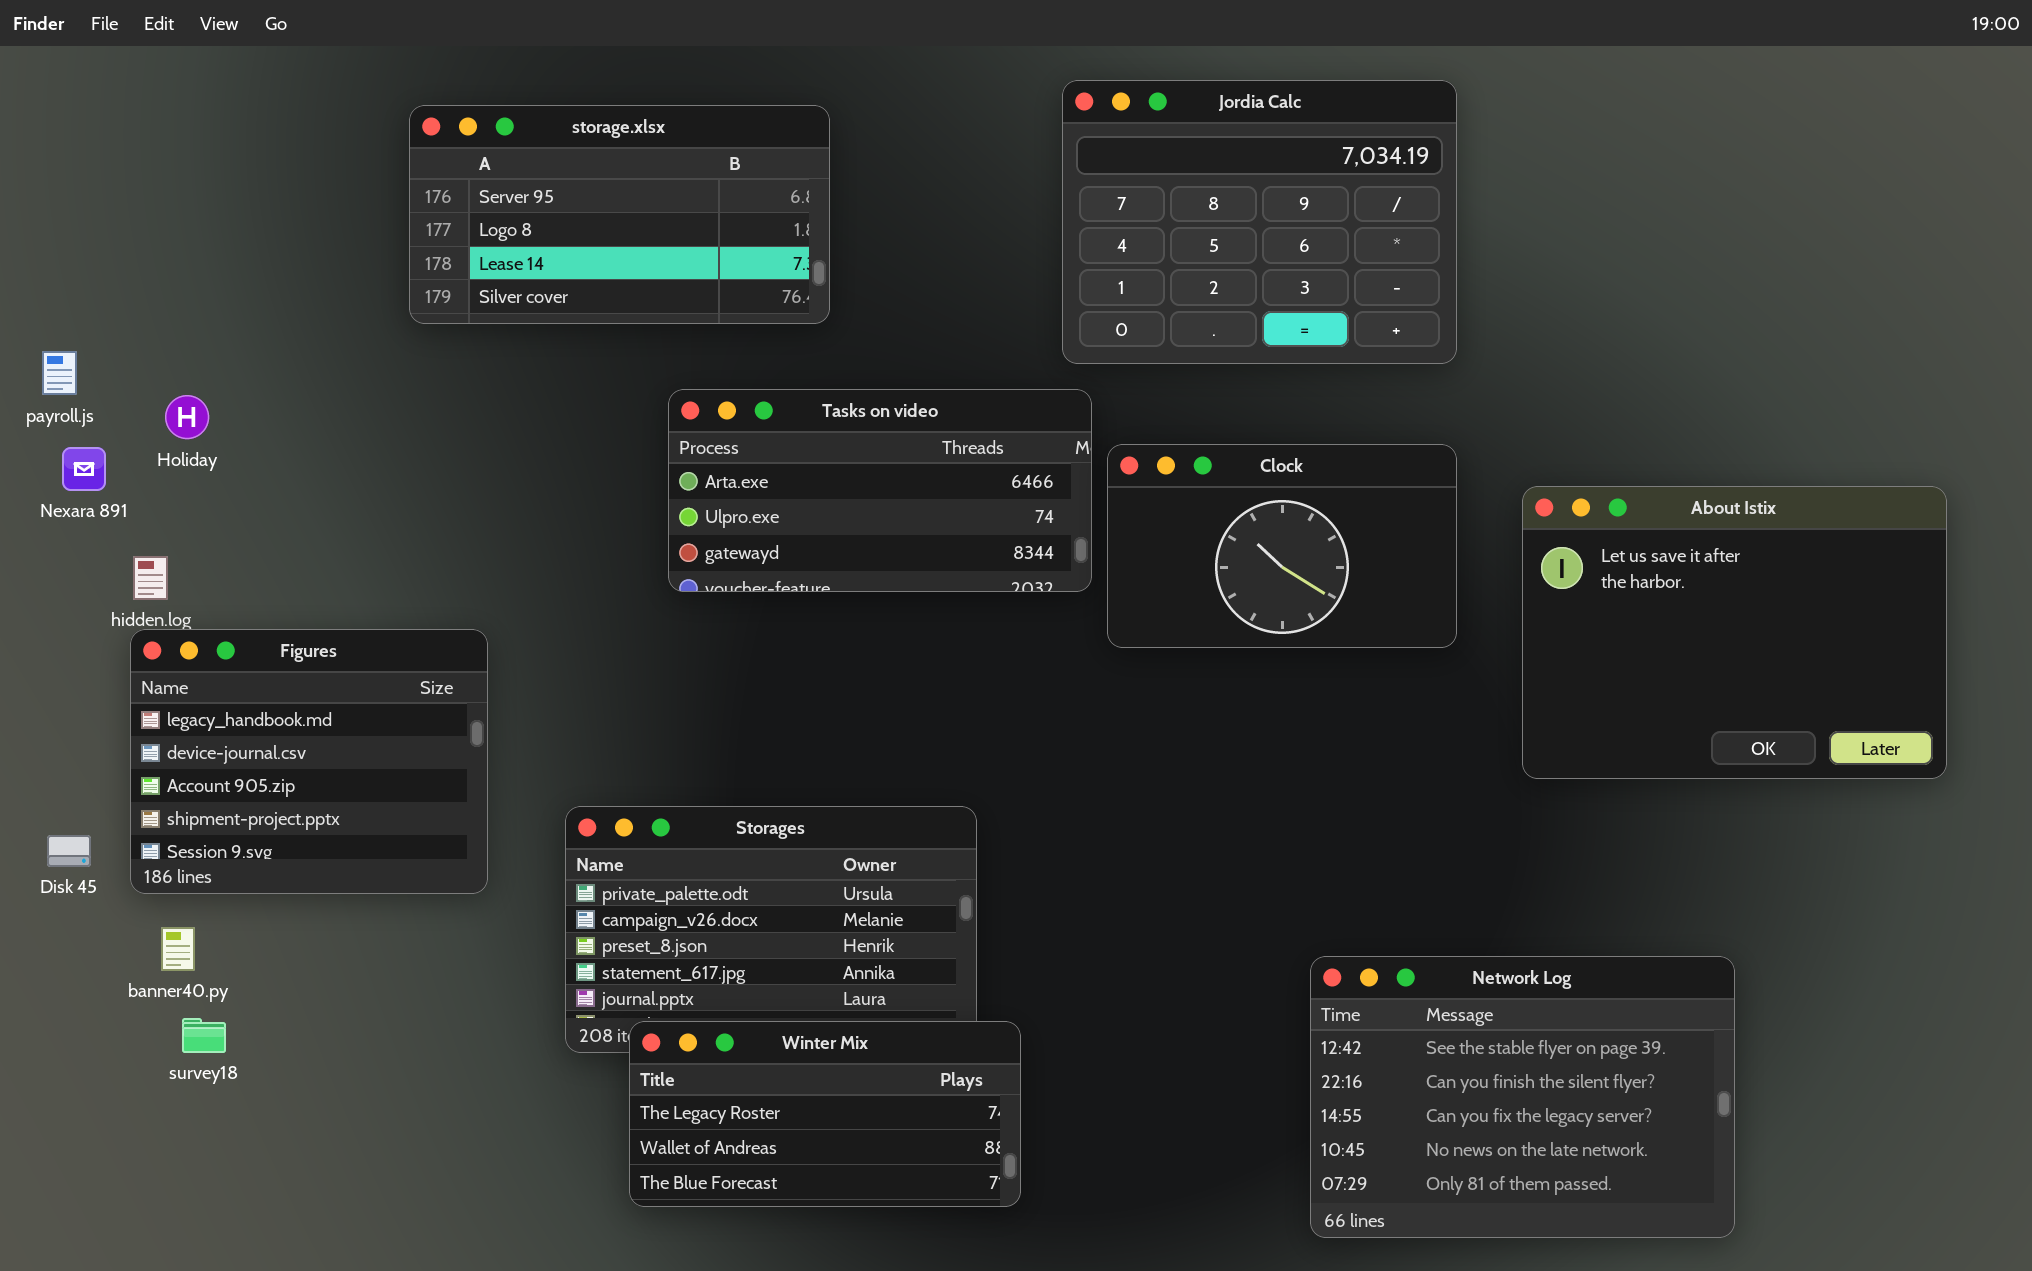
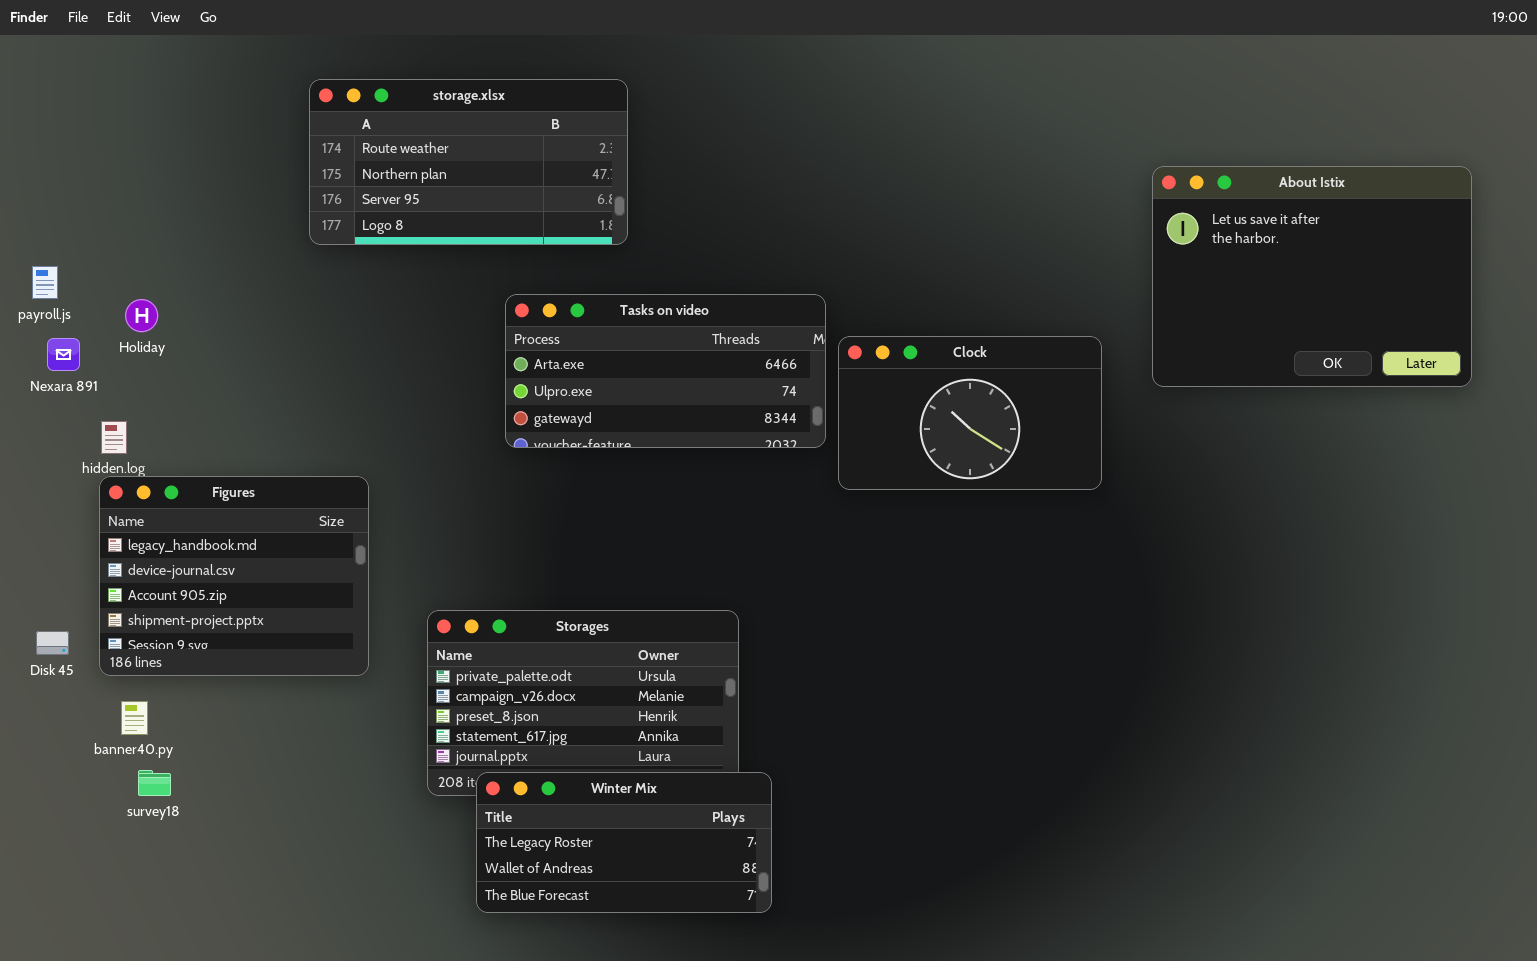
Jordia Calc: [1062,80,1457,364] -> none, closed
storage.xlsx: [409,105,830,324] -> [309,79,628,245], scrolled up 2 rows
About Istix: [1522,486,1947,779] -> [1152,166,1472,387], moved
Network Log: [1310,956,1735,1238] -> none, closed

